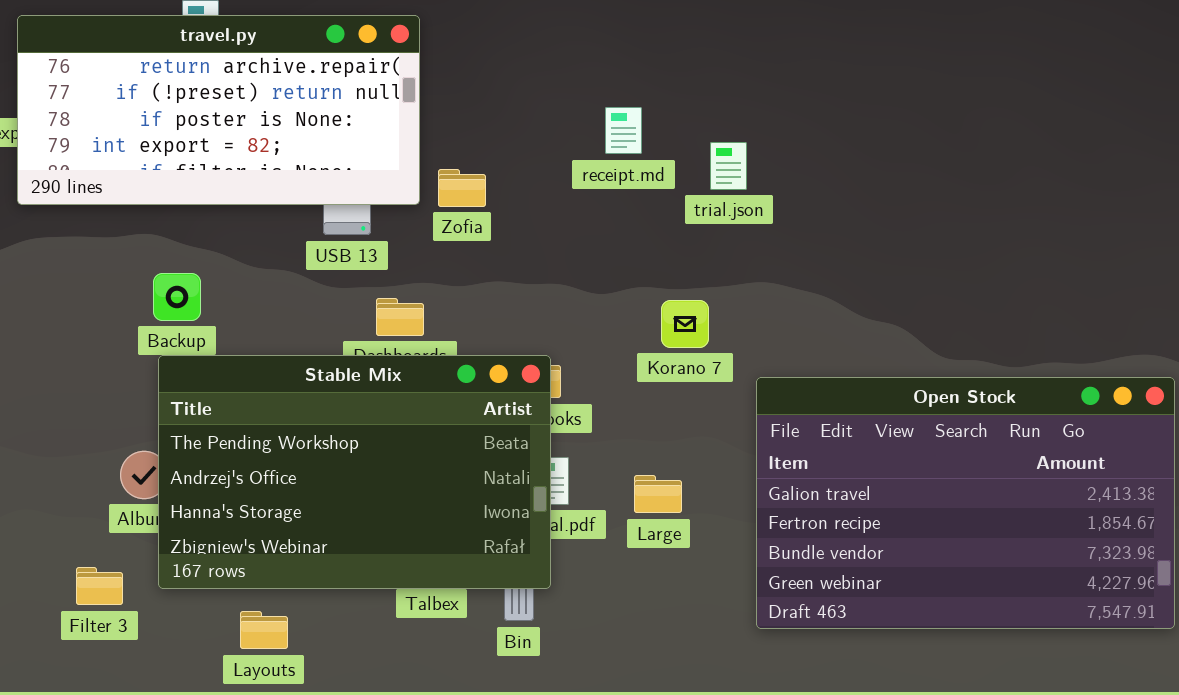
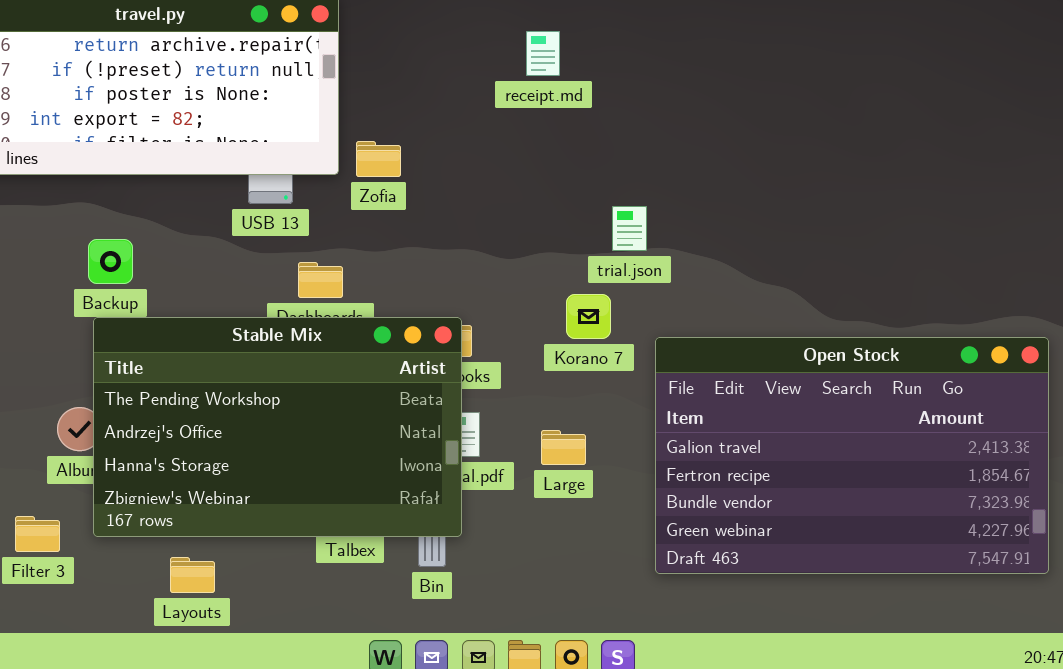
receipt.md: [605,107,642,154] -> [526,31,560,76], moved
trial.json: [710,142,747,190] -> [612,206,647,251], moved
Korano 7: [661,300,709,348] -> [566,294,611,339], moved

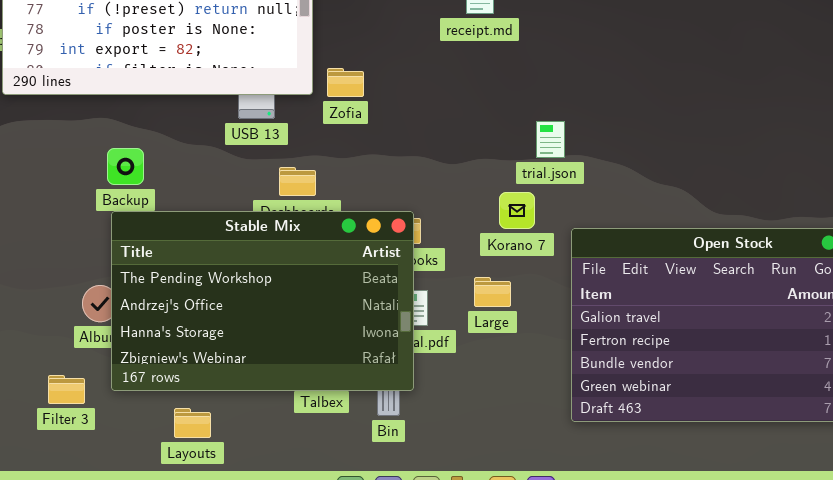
Large: [541,430,586,465] -> [474,277,511,307], moved

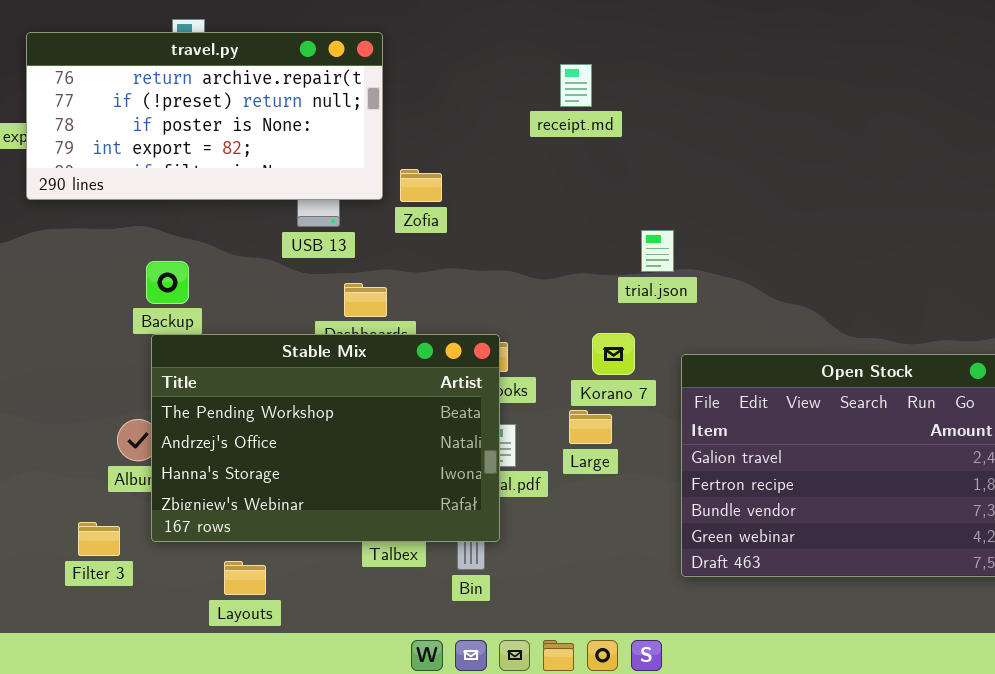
Korano 7: [499,192,535,229] -> [592,333,635,375], moved

